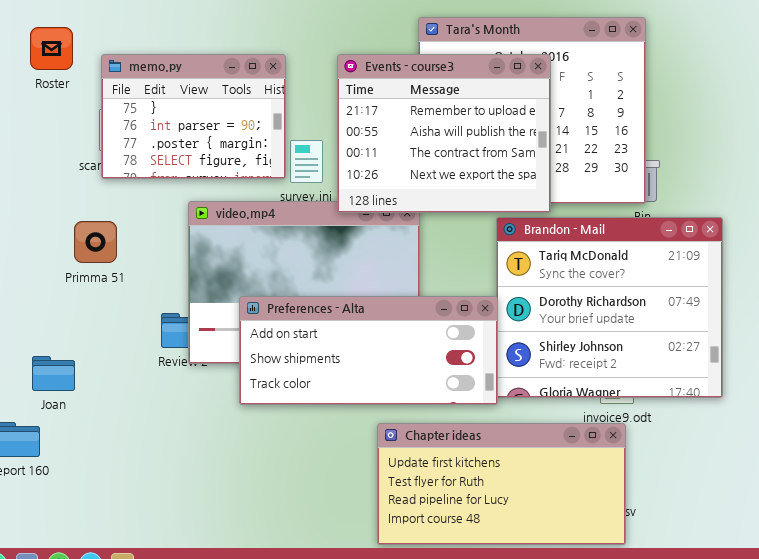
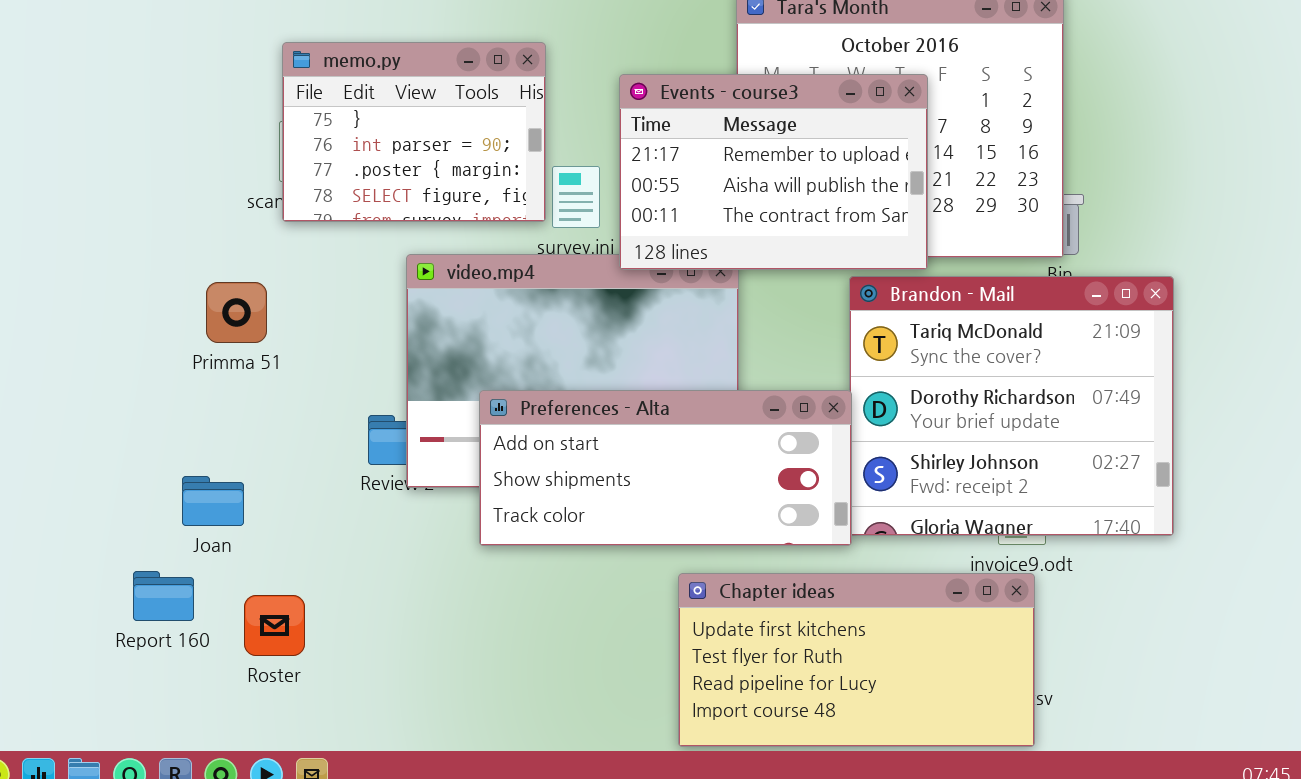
Roster: [30,27,73,70] -> [244,595,305,656], moved
Events - course3: [337,54,551,213] -> [619,74,928,270], resized
Primma 51: [74,221,117,263] -> [206,282,267,343], moved

